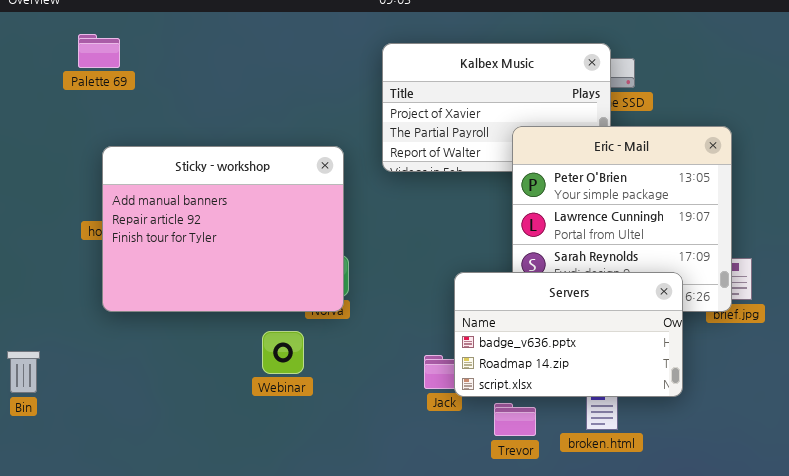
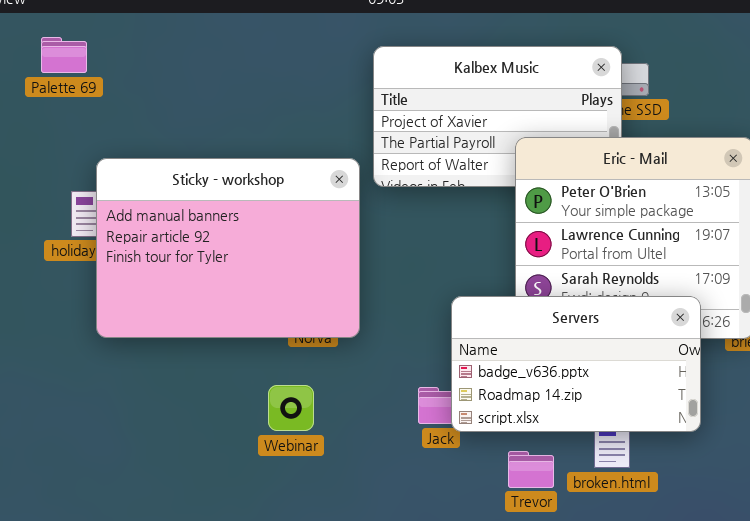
Sticky - workshop: [102,146,344,312] -> [96,158,360,338], moved
Webinar: [262,331,304,374] -> [268,385,314,431], moved
Trevor: [494,403,536,436] -> [508,451,554,488], moved

